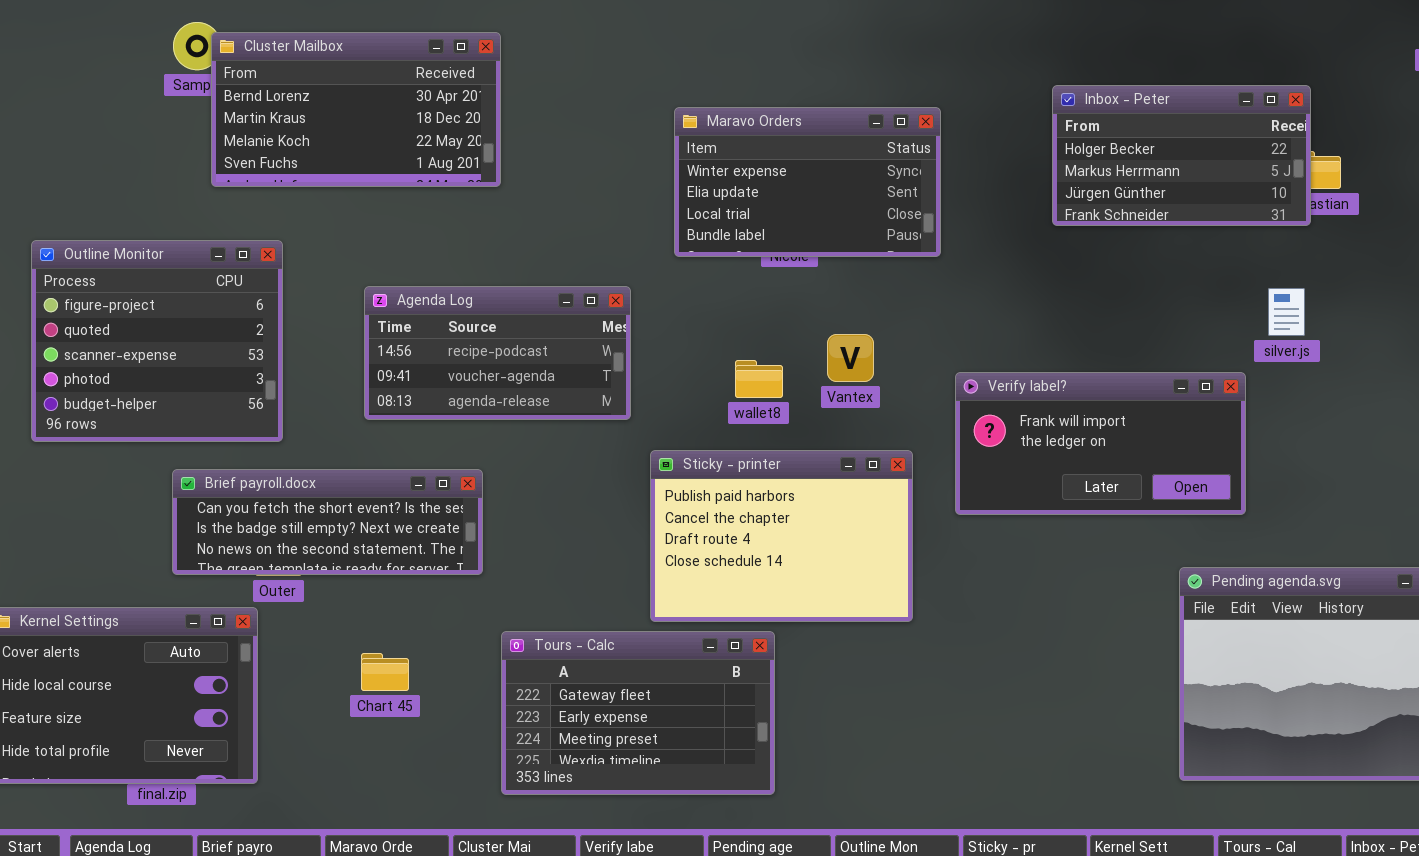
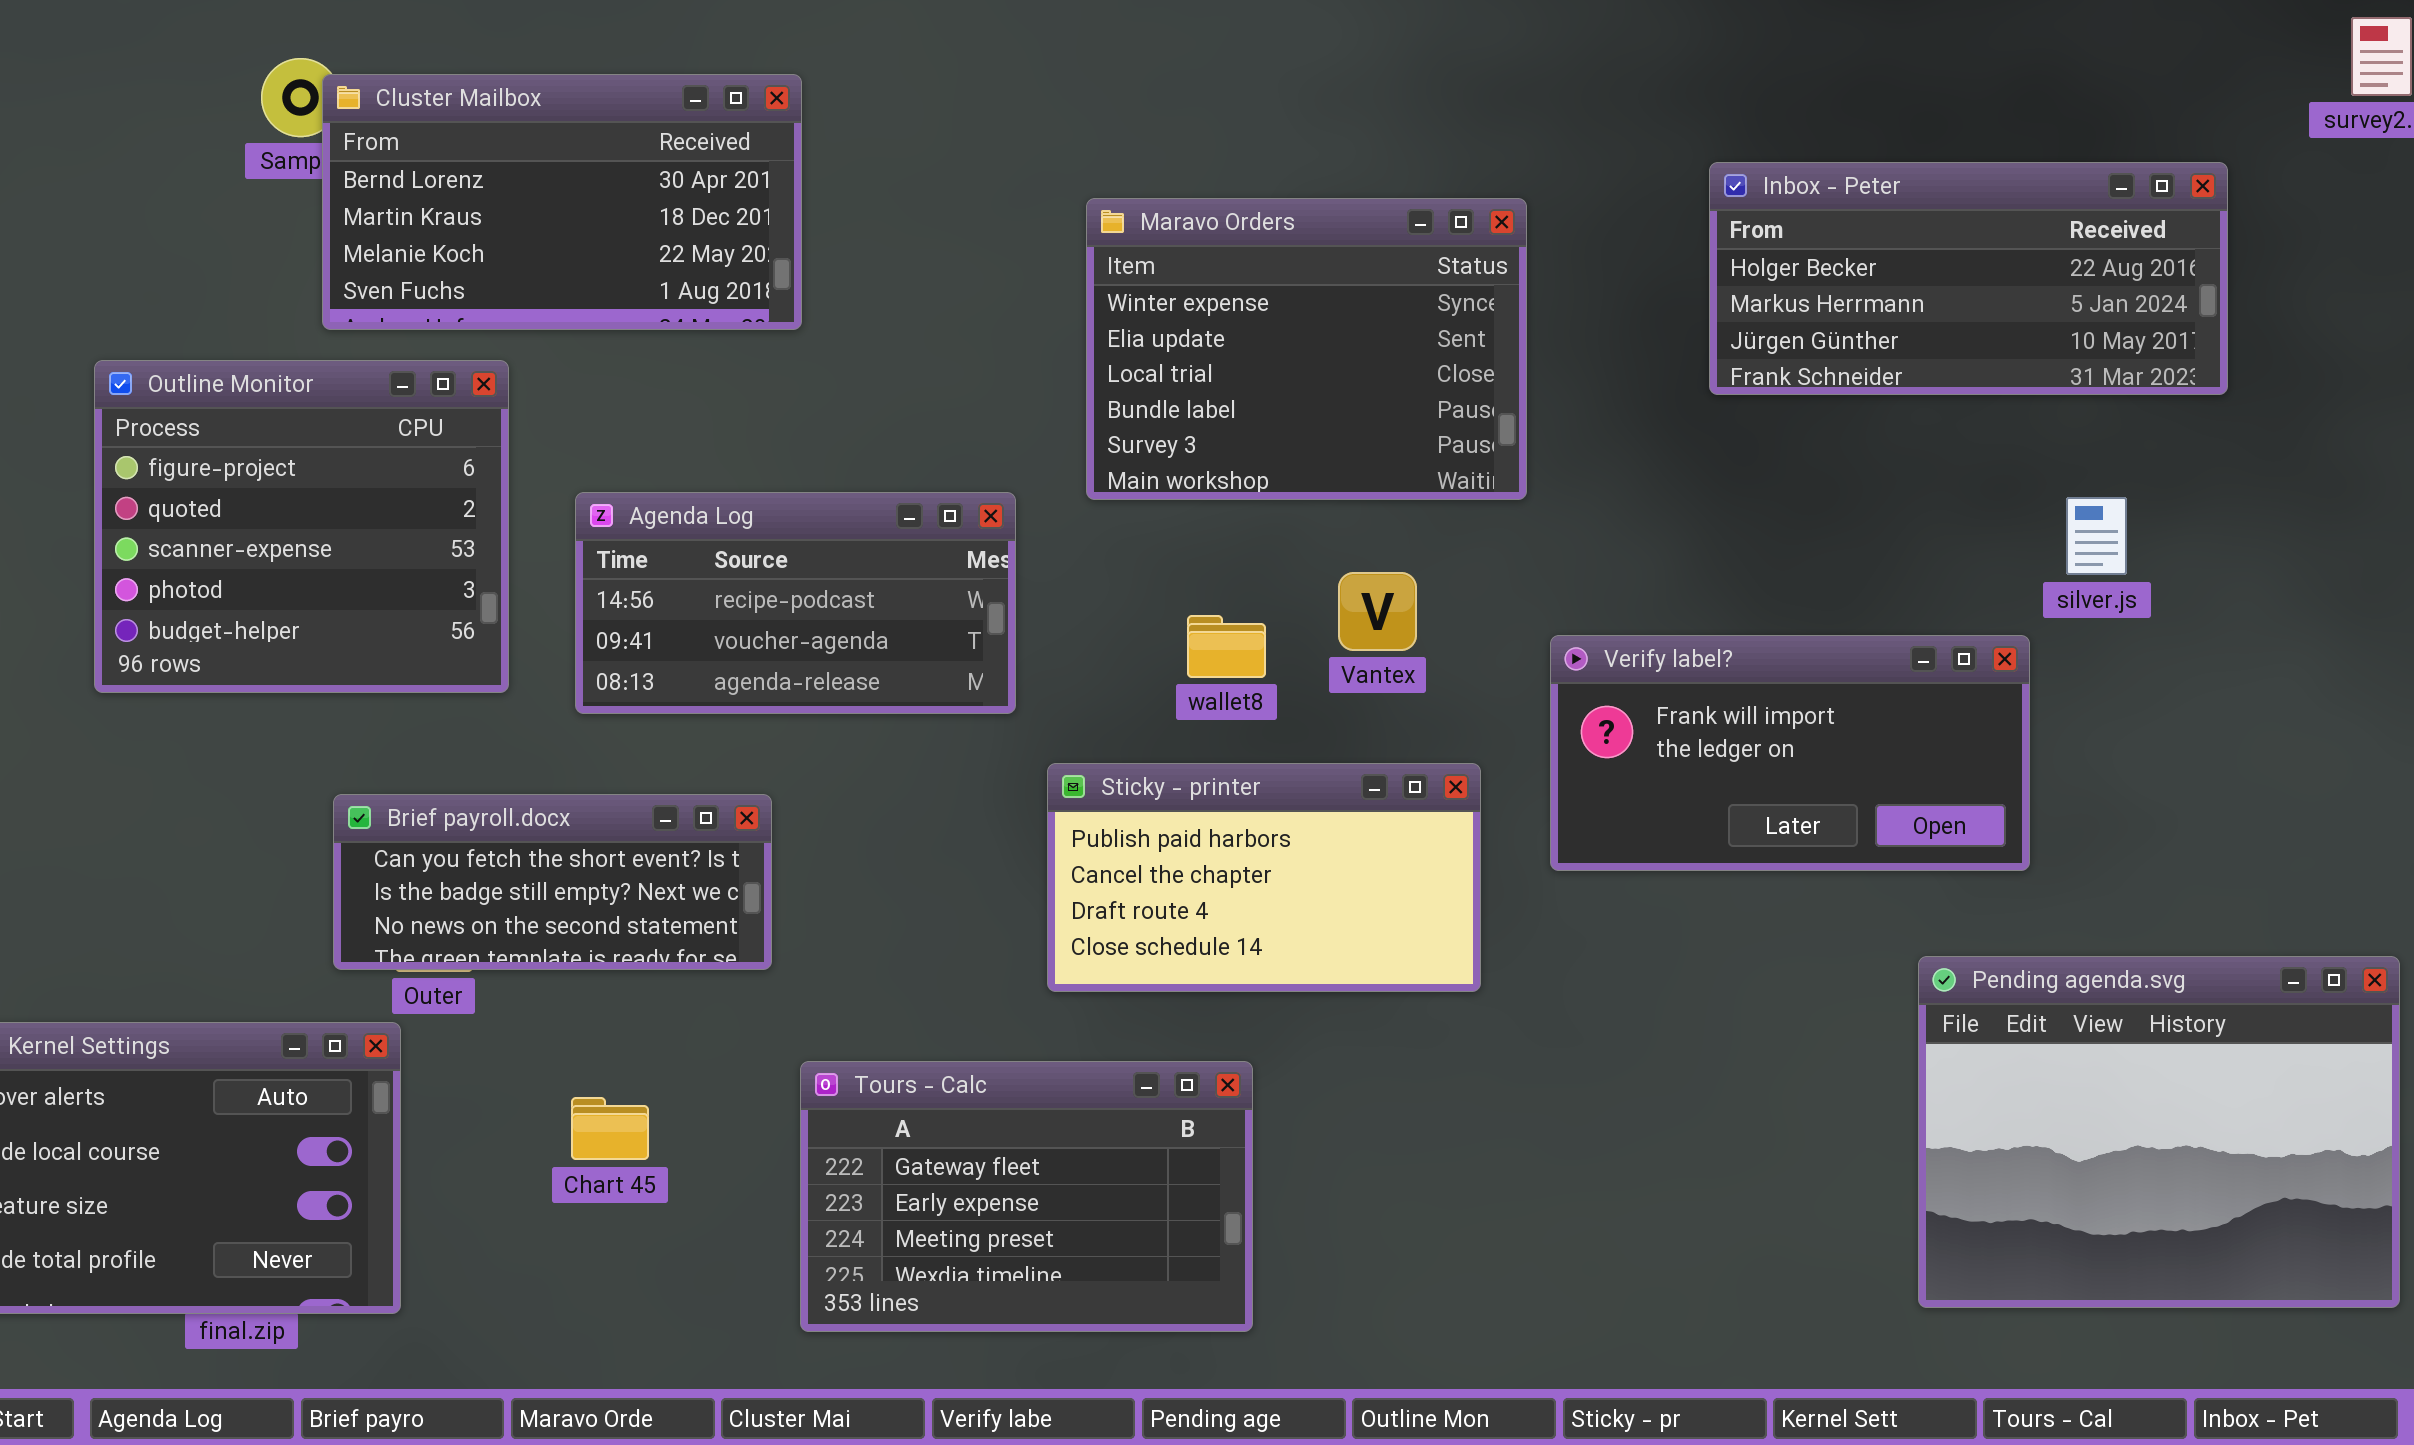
Inbox - Peter: [1052,85,1311,226] -> [1709,162,2228,395], resized
Maravo Orders: [674,107,941,257] -> [1086,198,1527,500], resized
Outline Monitor: [31,240,283,442] -> [94,360,509,693], moved
Sticky - printer: [650,450,913,622] -> [1047,763,1481,992], resized
Brief payroll.docx: [172,469,483,575] -> [333,794,772,970], resized

